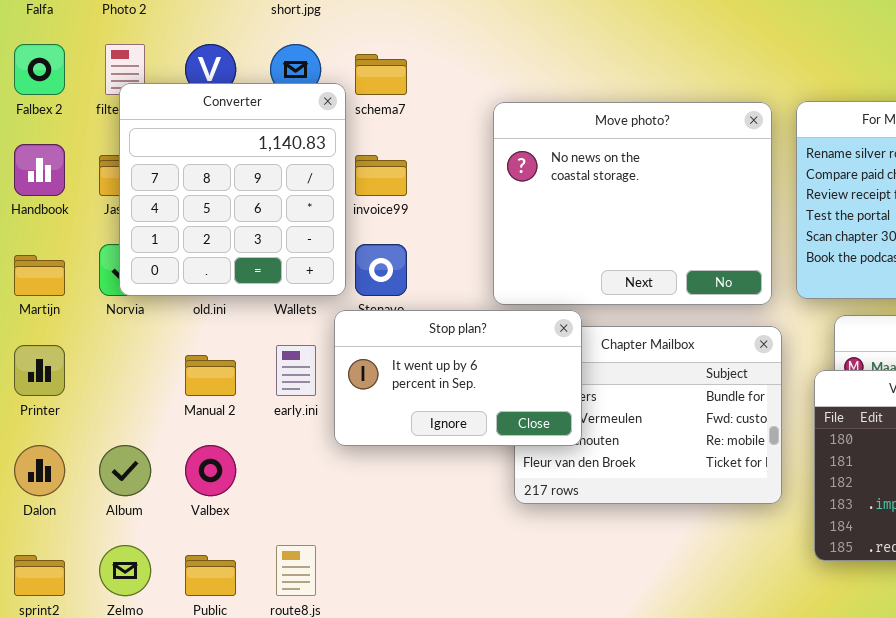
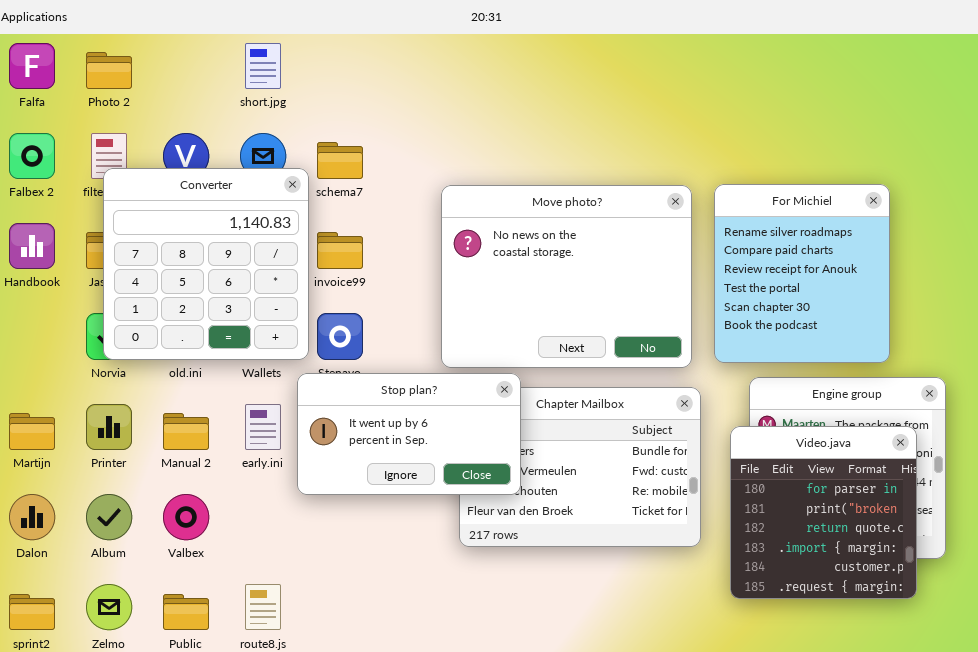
Martijn: [14,255,65,296] -> [9,413,55,450], moved
Printer: [14,345,65,396] -> [86,404,132,450], moved

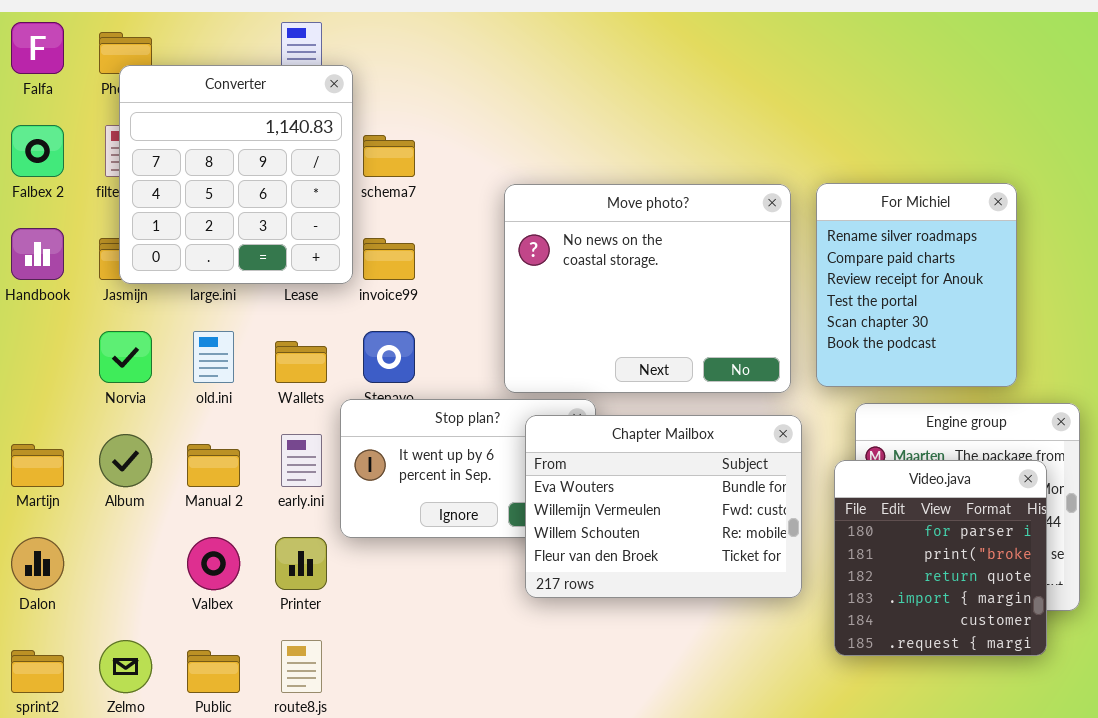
Converter: [103,168,309,360] -> [119,65,353,284], moved
Chapter Mailbox: [459,387,701,547] -> [525,415,802,598], raised
Printer: [86,404,132,450] -> [275,537,327,590], moved
Album: [86,494,132,540] -> [99,434,152,487], moved

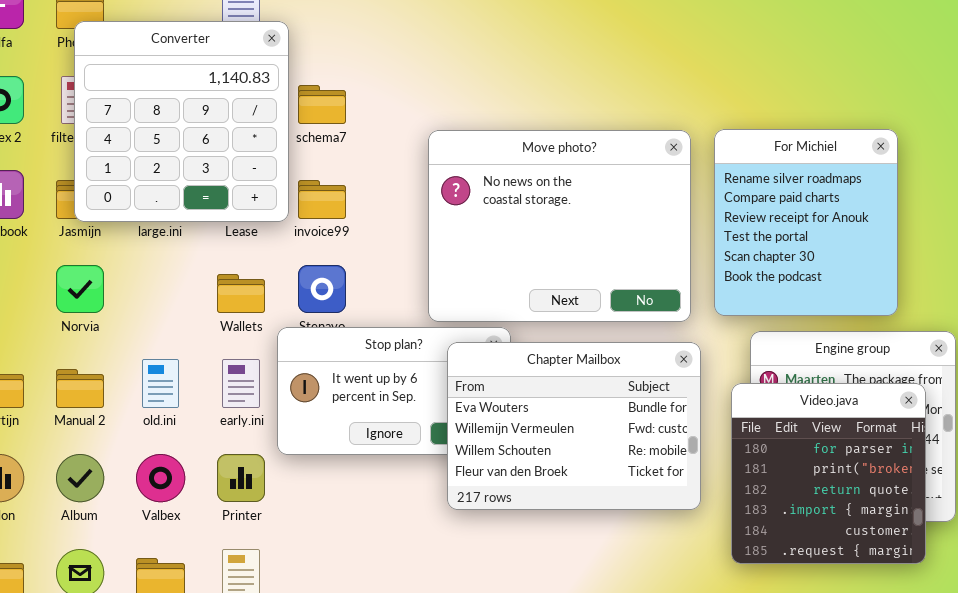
old.ini: [193,331,234,383] -> [142,359,179,408], moved
Album: [99,434,152,487] -> [56,454,104,502], moved
Manual 2: [187,444,240,487] -> [56,369,104,408], moved

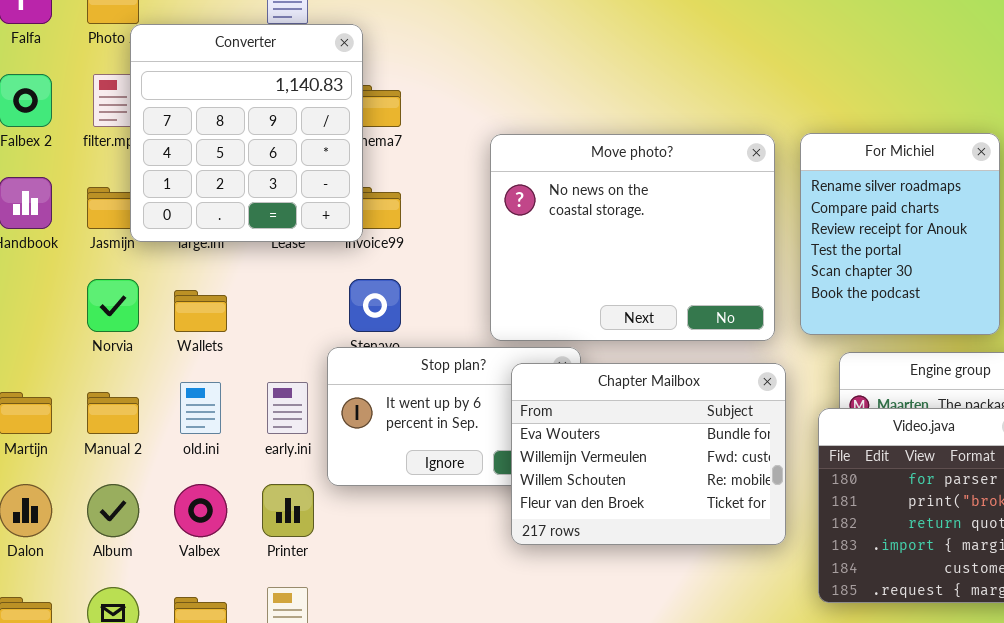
Converter: [74,21,289,222] -> [130,24,363,242], moved
Wallets: [217,274,265,313] -> [174,290,227,332], moved

